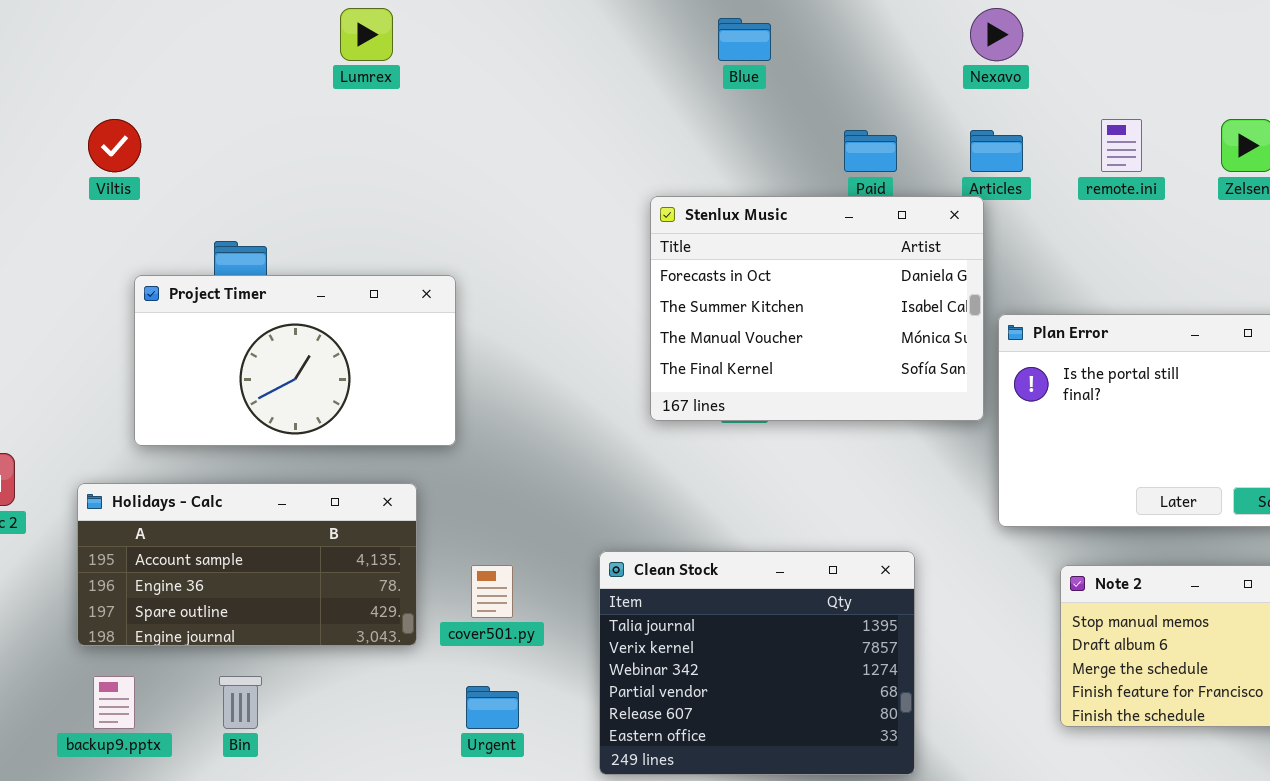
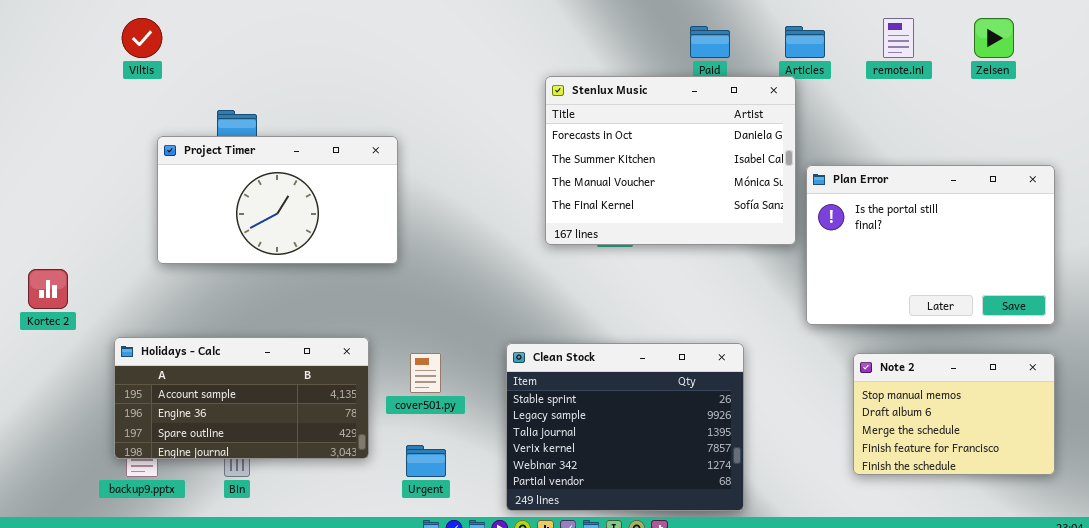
Holidays - Calc: [77,483,417,646] -> [114,337,369,459], moved
Clean Stock: [599,551,915,775] -> [506,343,744,511], scrolled up 2 rows

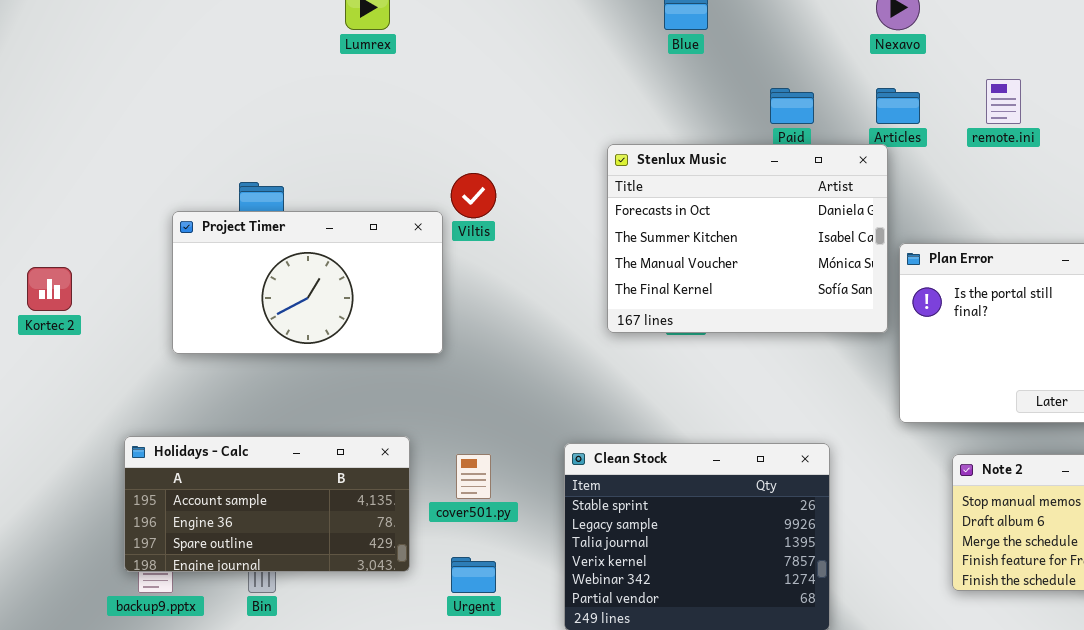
Viltis: [122,18,162,58] -> [451,173,496,218], moved
Kortec 2: [28,269,68,309] -> [27,267,72,311], moved

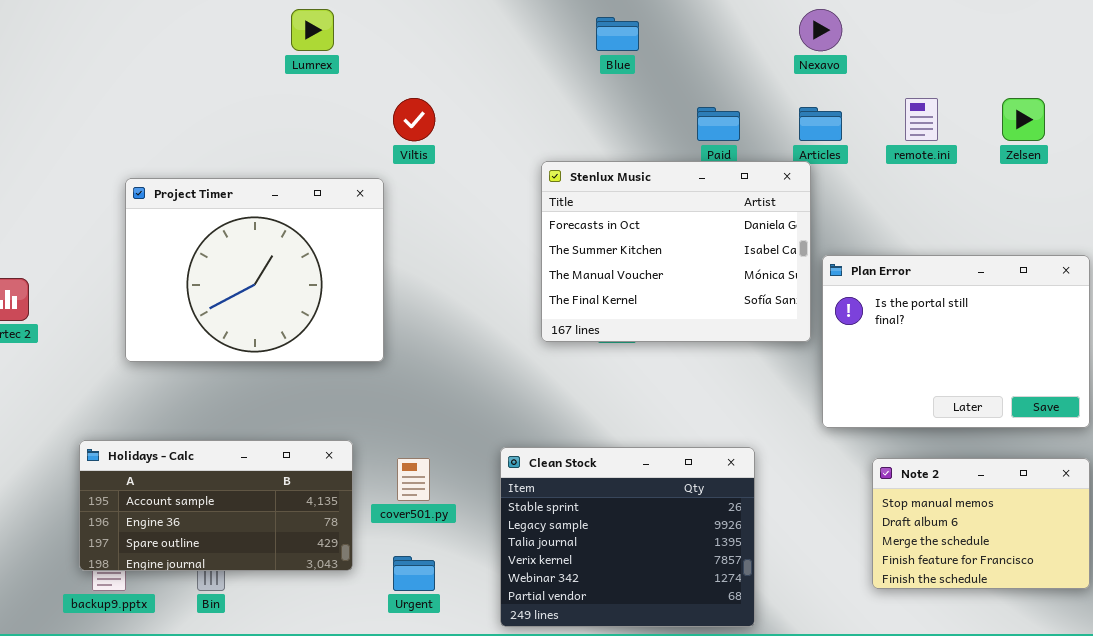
Viltis: [451,173,496,218] -> [393,98,435,141], moved
Project Timer: [172,211,443,354] -> [125,178,384,362], resized

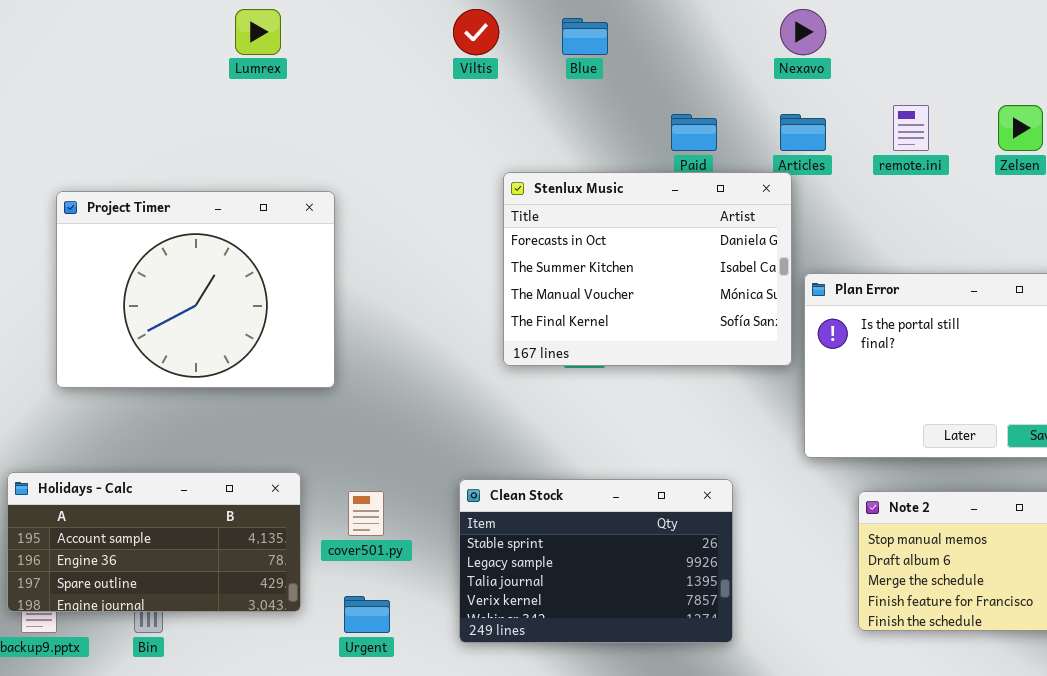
Viltis: [393,98,435,141] -> [453,9,499,55], moved
Clean Stock: [500,447,755,627] -> [459,479,733,643], resized

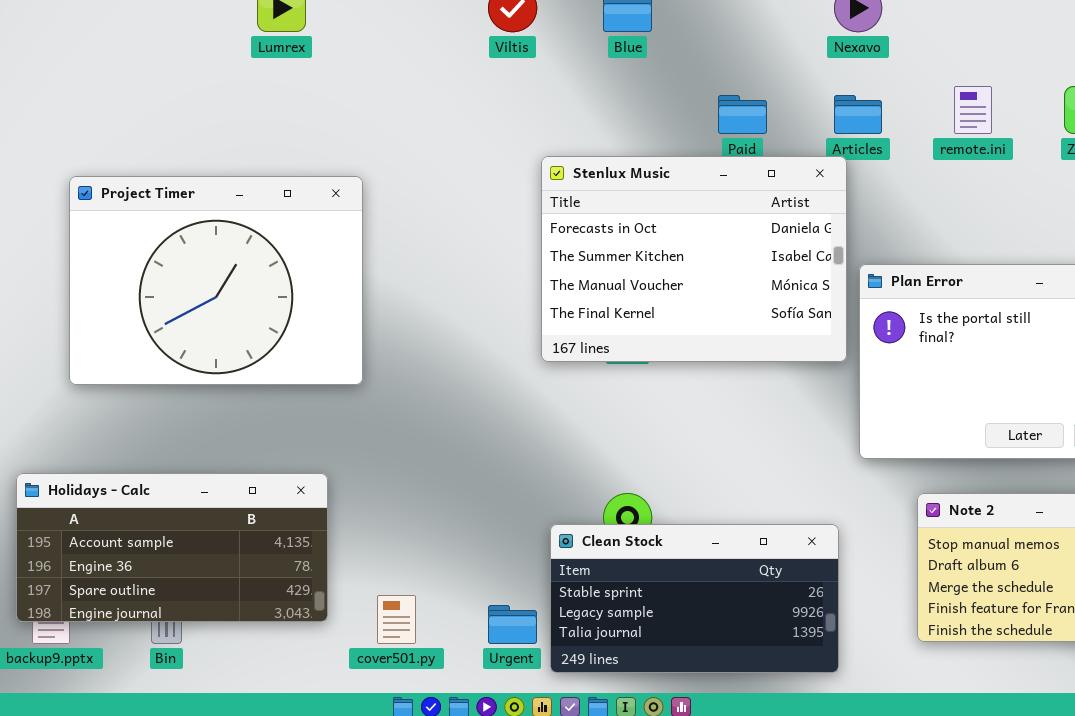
Clean Stock: [459,479,733,643] -> [550,524,839,673], moved, resized
cover501.py: [348,491,384,536] -> [377,595,416,644], moved
Urgent: [344,596,390,633] -> [488,605,537,644], moved

